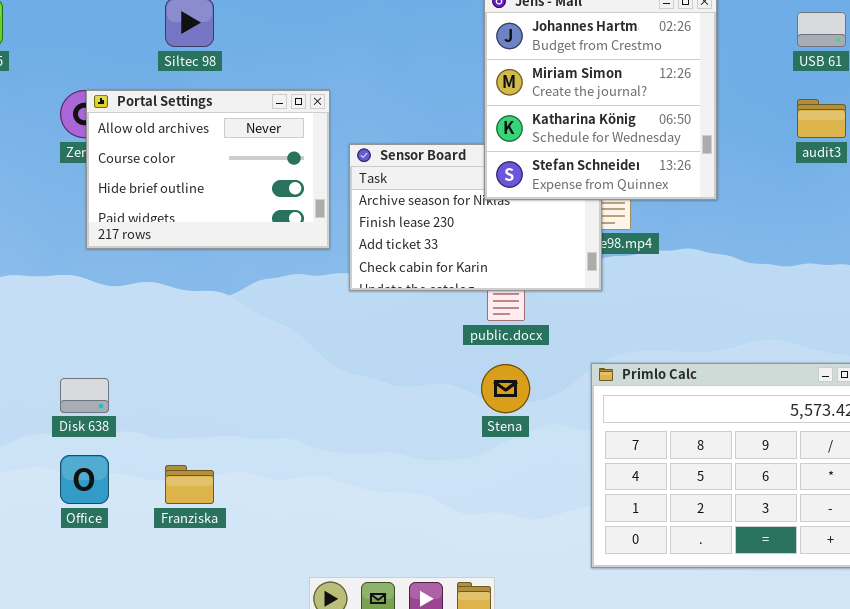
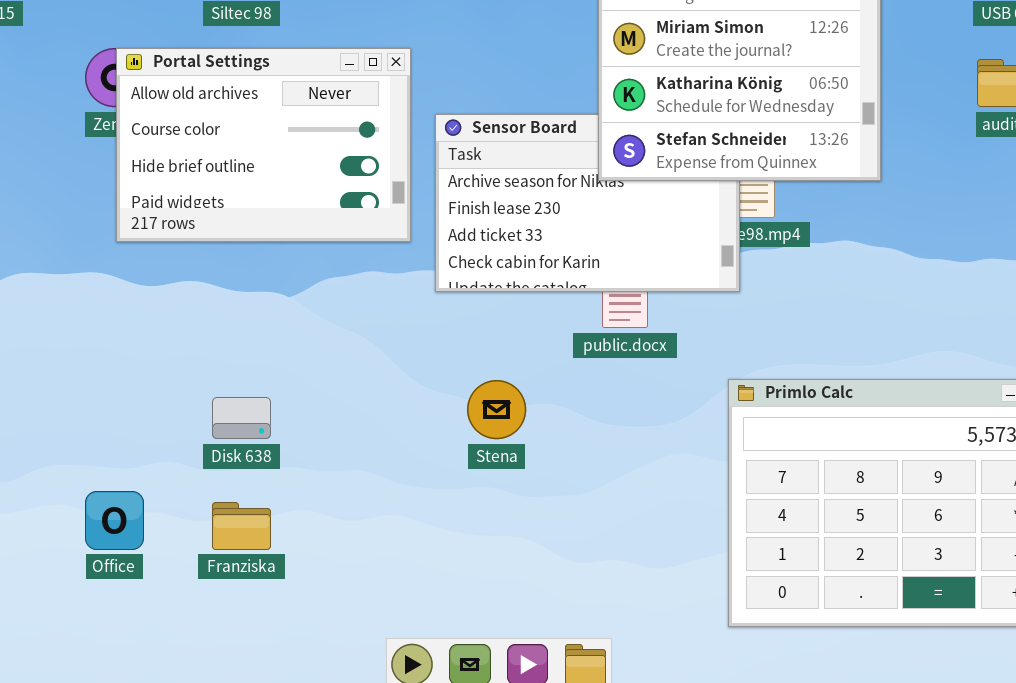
Stena: [481,364,530,413] -> [467,380,526,439], moved
Disk 638: [60,378,109,413] -> [212,397,271,439], moved

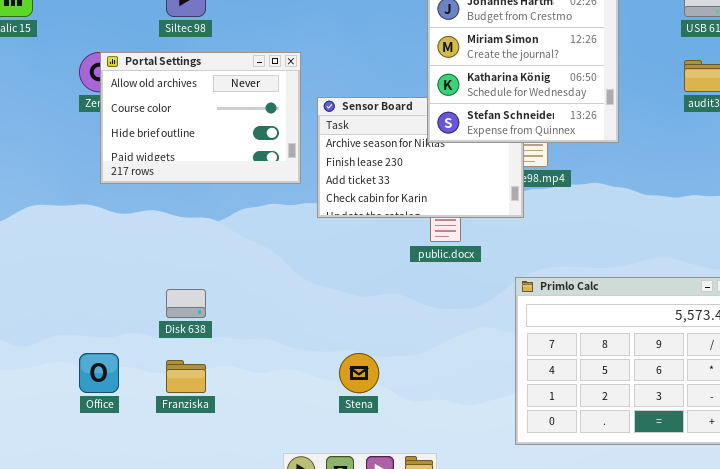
Stena: [467,380,526,439] -> [339,353,379,393], moved

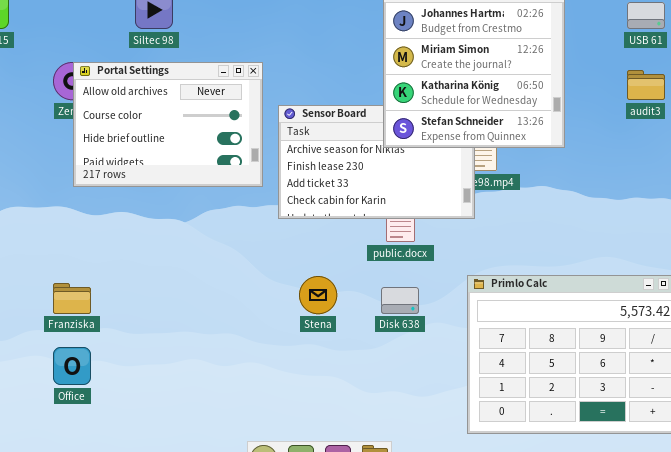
Disk 638: [166,289,206,318] -> [381,287,419,314], moved
Stena: [339,353,379,393] -> [299,276,337,314], moved
Franziska: [166,360,206,393] -> [53,283,91,314], moved

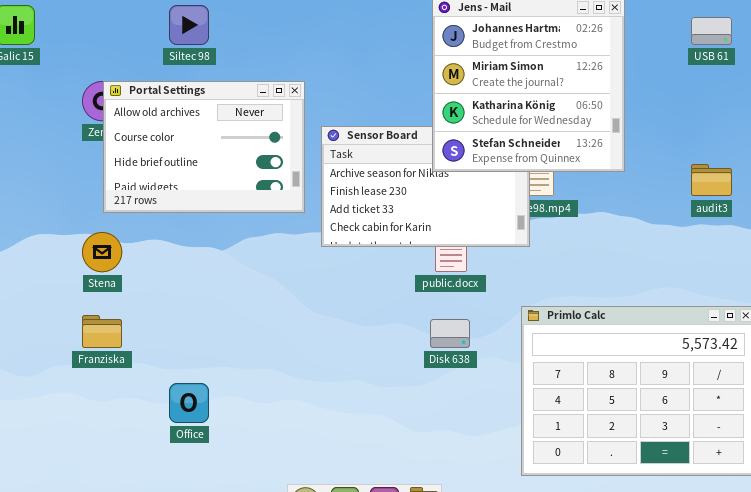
audit3: [627,70,665,100] -> [691,164,732,196], moved
Stena: [299,276,337,314] -> [82,232,122,272], moved
Office: [53,347,91,385] -> [169,383,209,423], moved

